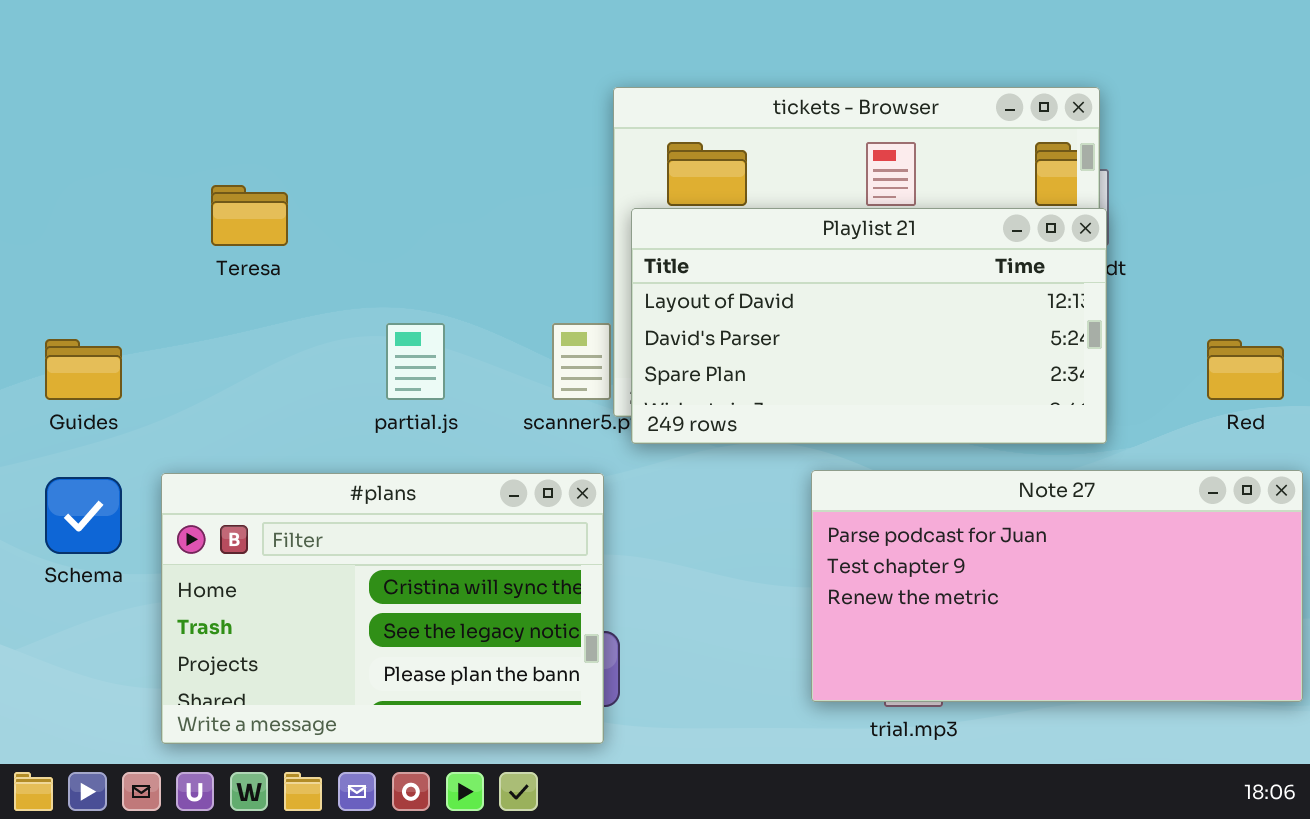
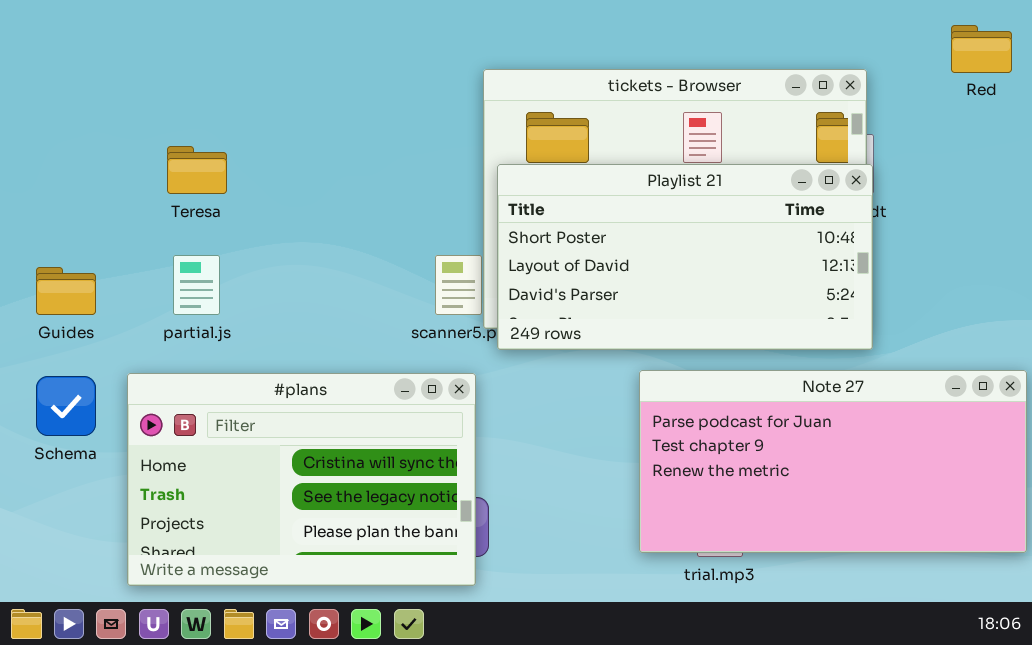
Playlist 21: [631,208,1107,444] -> [497,164,873,350], scrolled up 1 row
partial.js: [386,323,445,400] -> [173,255,220,315], moved
Red: [1207,339,1284,400] -> [951,25,1012,73], moved

